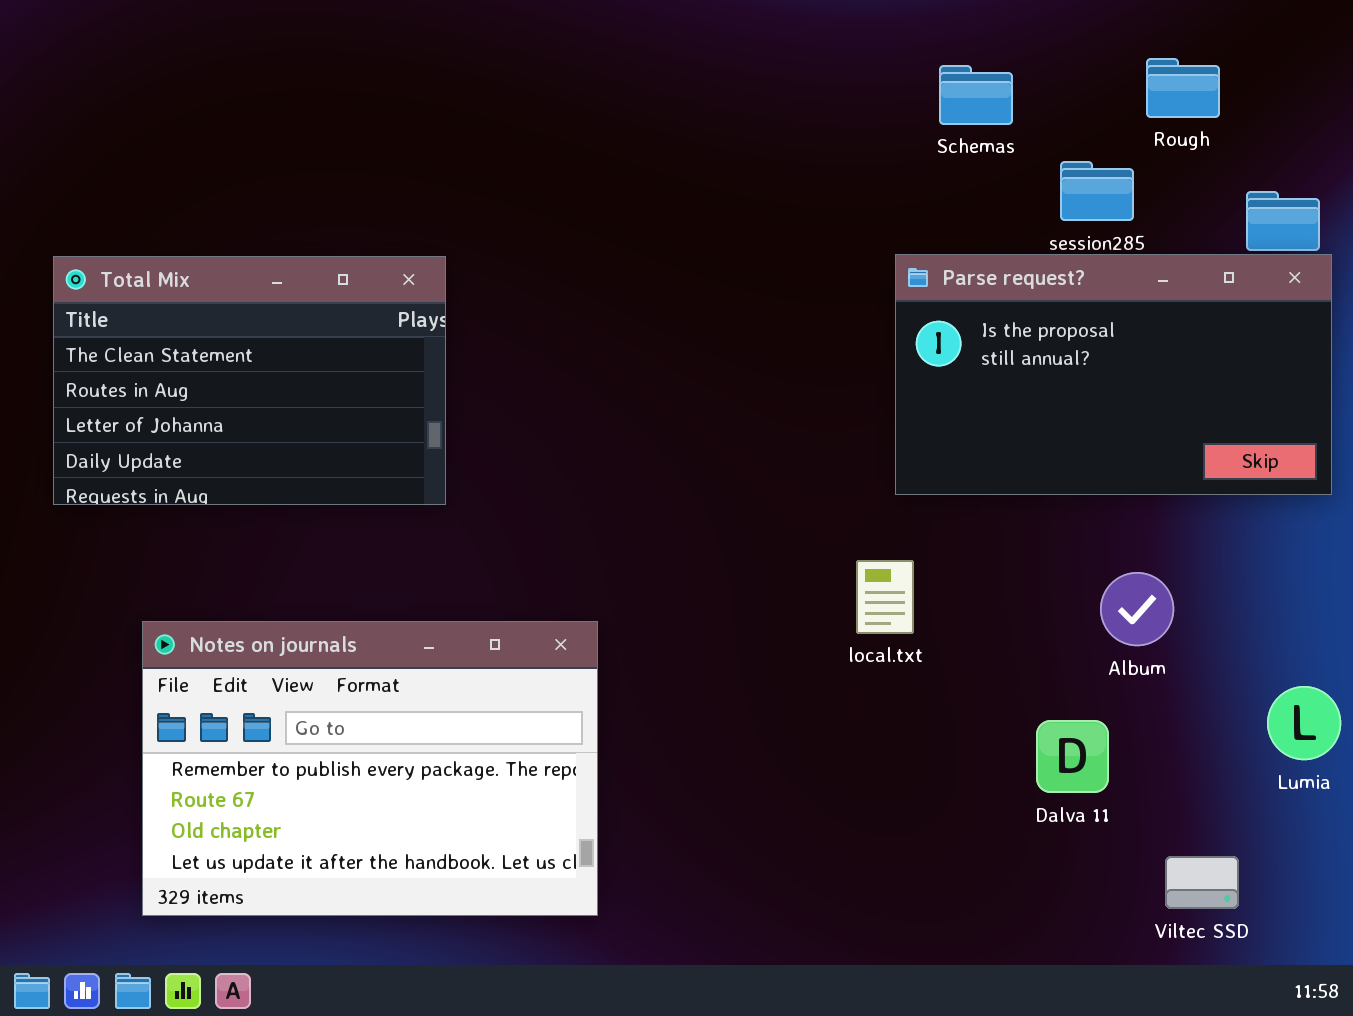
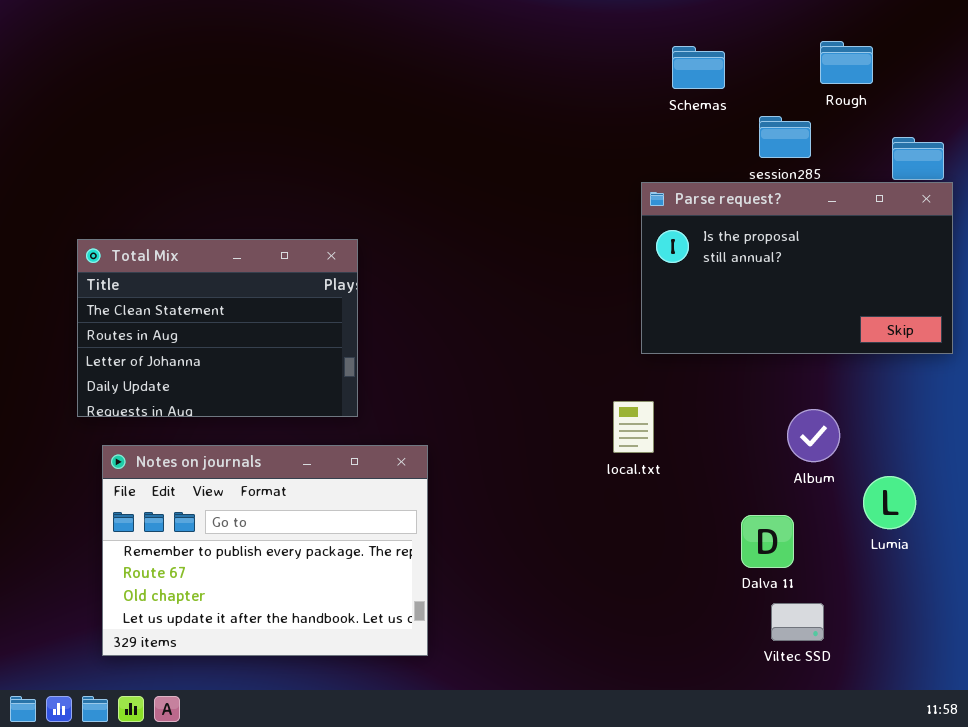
Total Mix: [53,256,446,505] -> [77,239,358,417], moved
Lumia: [1267,686,1341,760] -> [863,476,916,529], moved
Viltec SSD: [1165,856,1239,909] -> [771,603,824,641], moved

